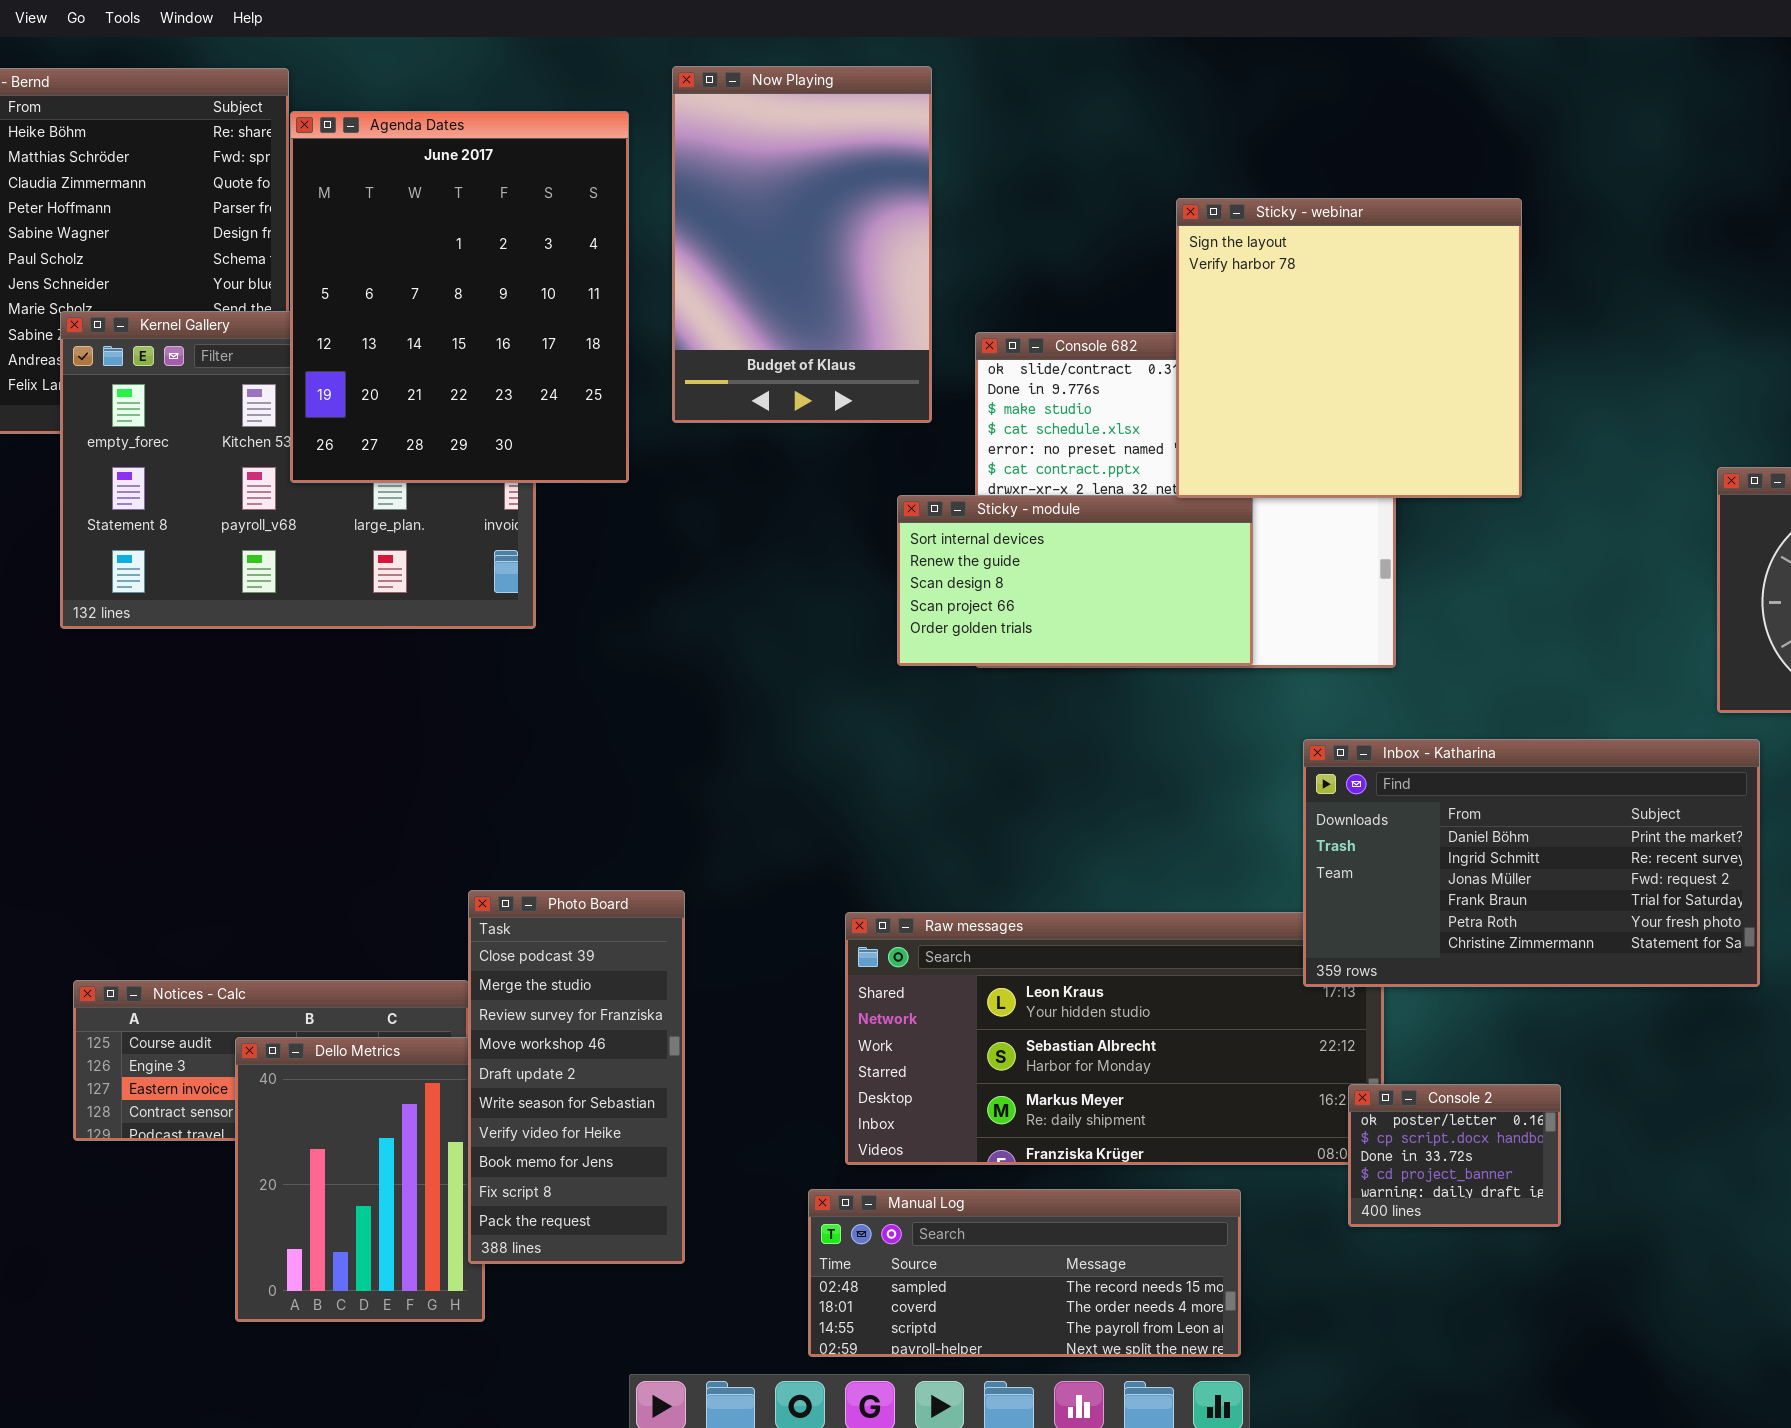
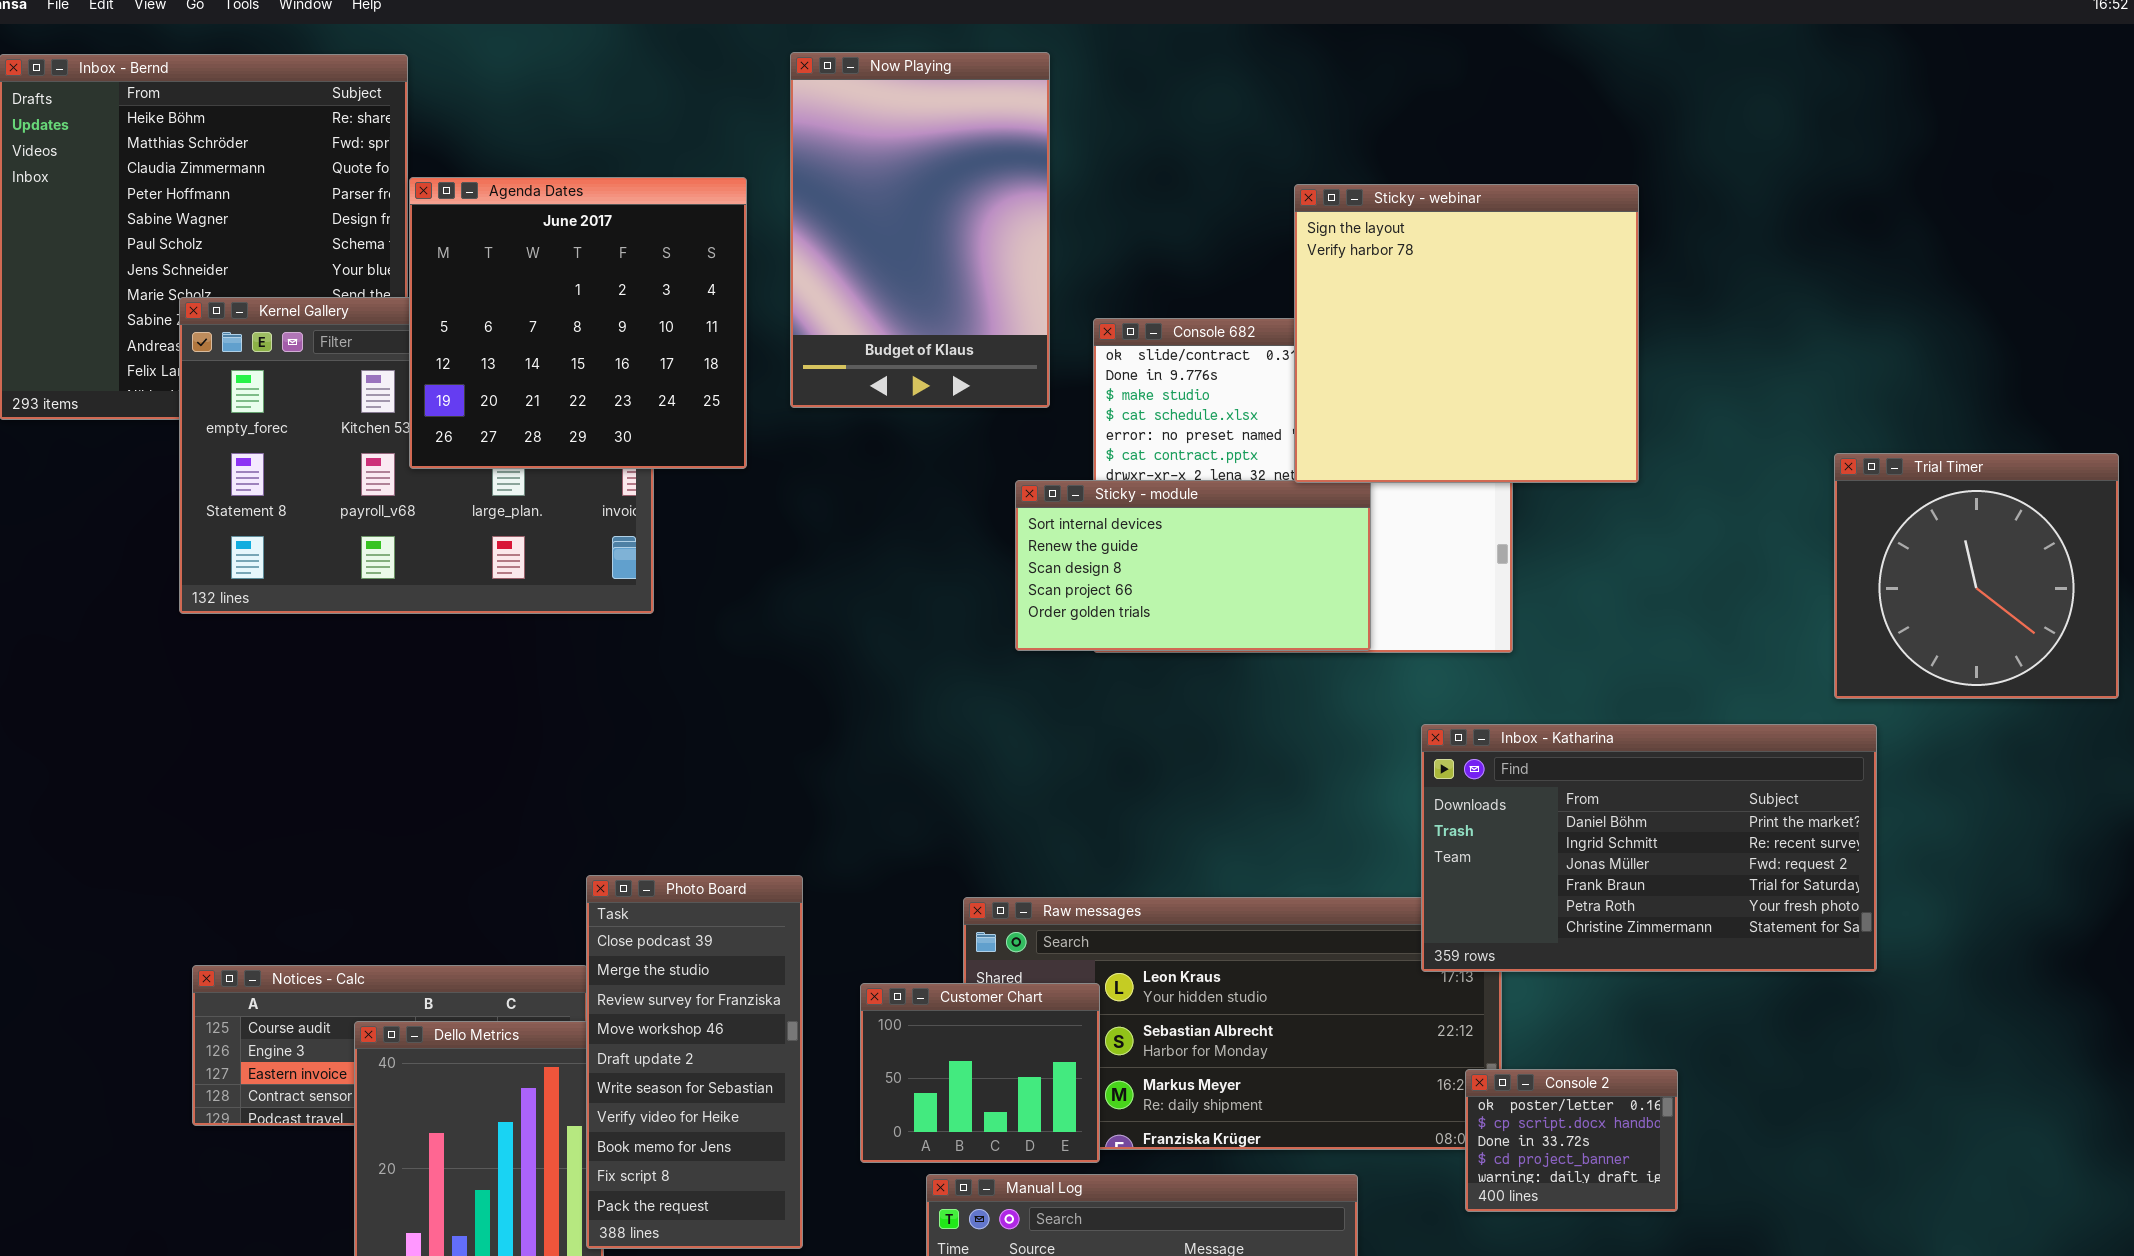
Agenda Dates: [290,111,629,483] -> [409,177,747,469], resized
Customer Chart: none -> [860,983,1100,1163], opened

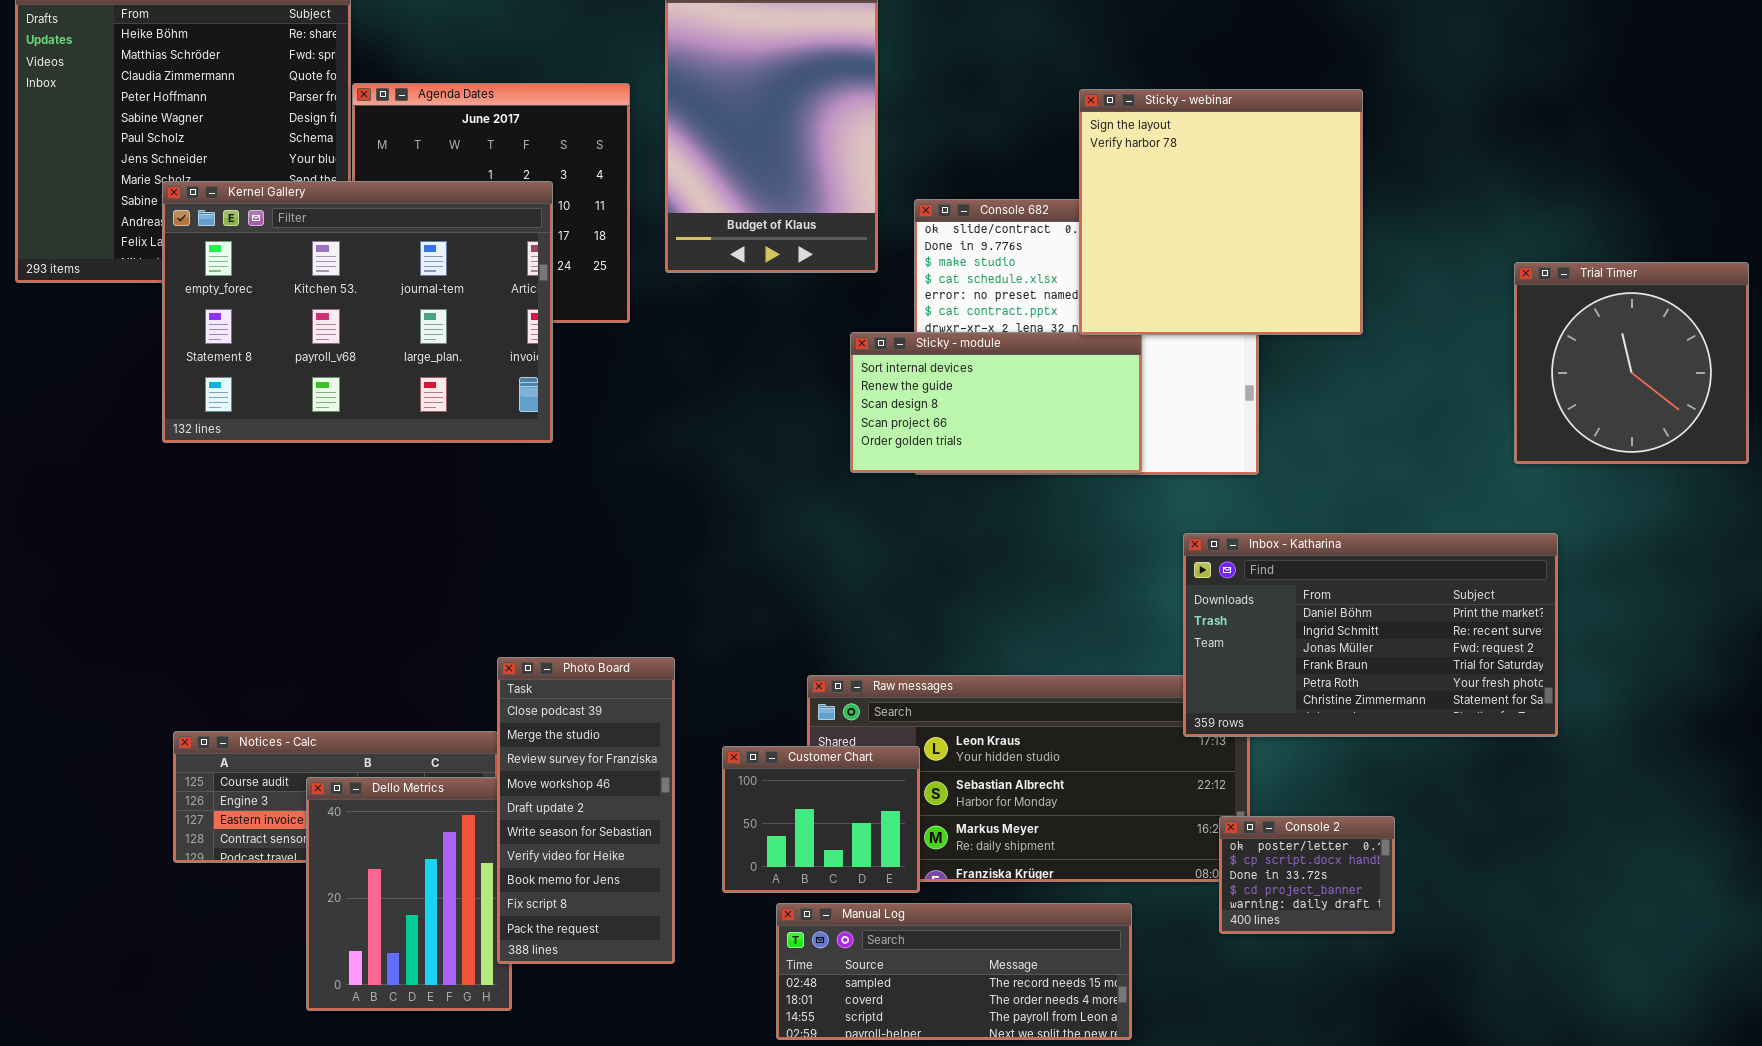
Kernel Gallery: [179,297,654,614] -> [162,181,553,443], raised
Trial Timer: [1834,453,2119,699] -> [1514,262,1749,464], moved

